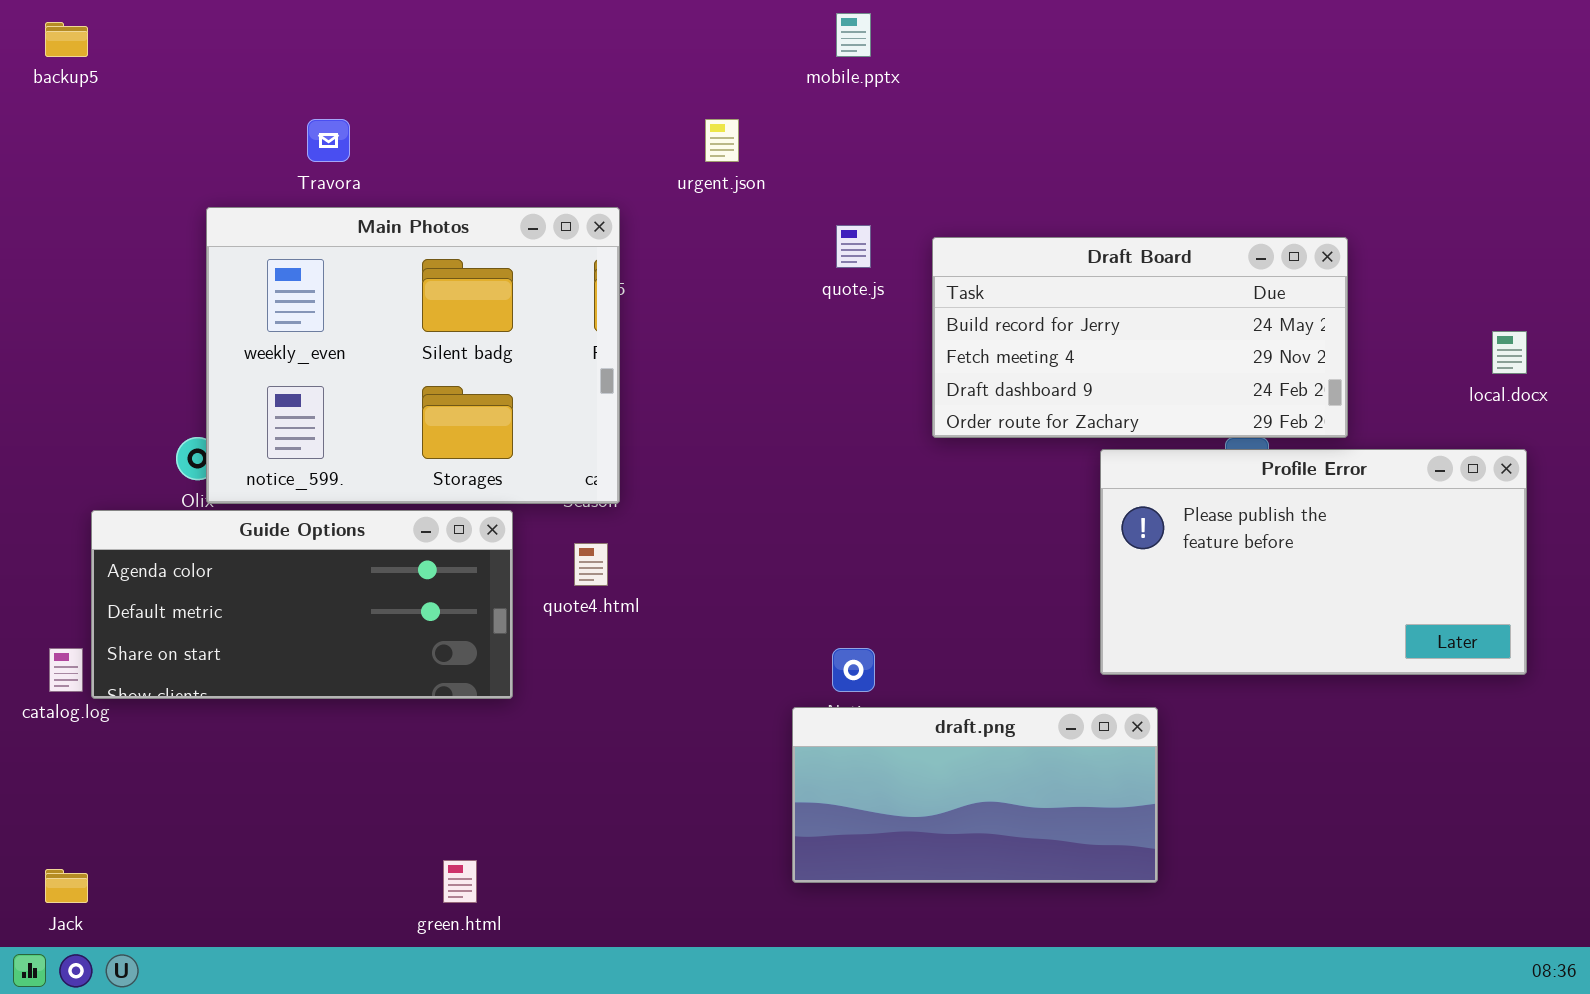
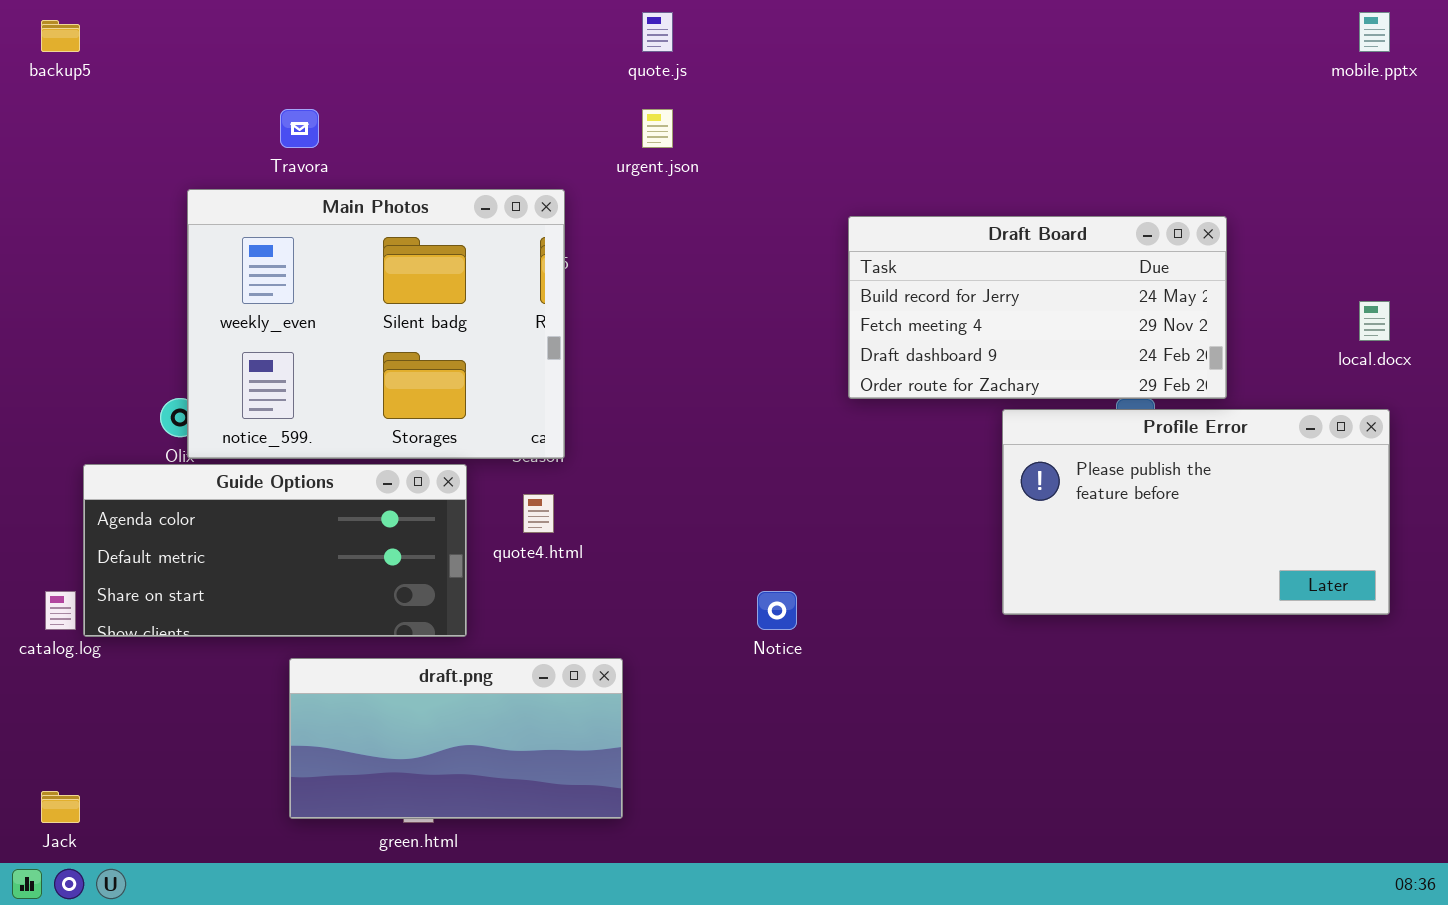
mobile.pptx: [836,13,871,57] -> [1359,12,1390,52], moved
quote.js: [836,225,871,268] -> [642,12,673,52], moved
draft.png: [792,707,1158,883] -> [289,658,623,819], moved

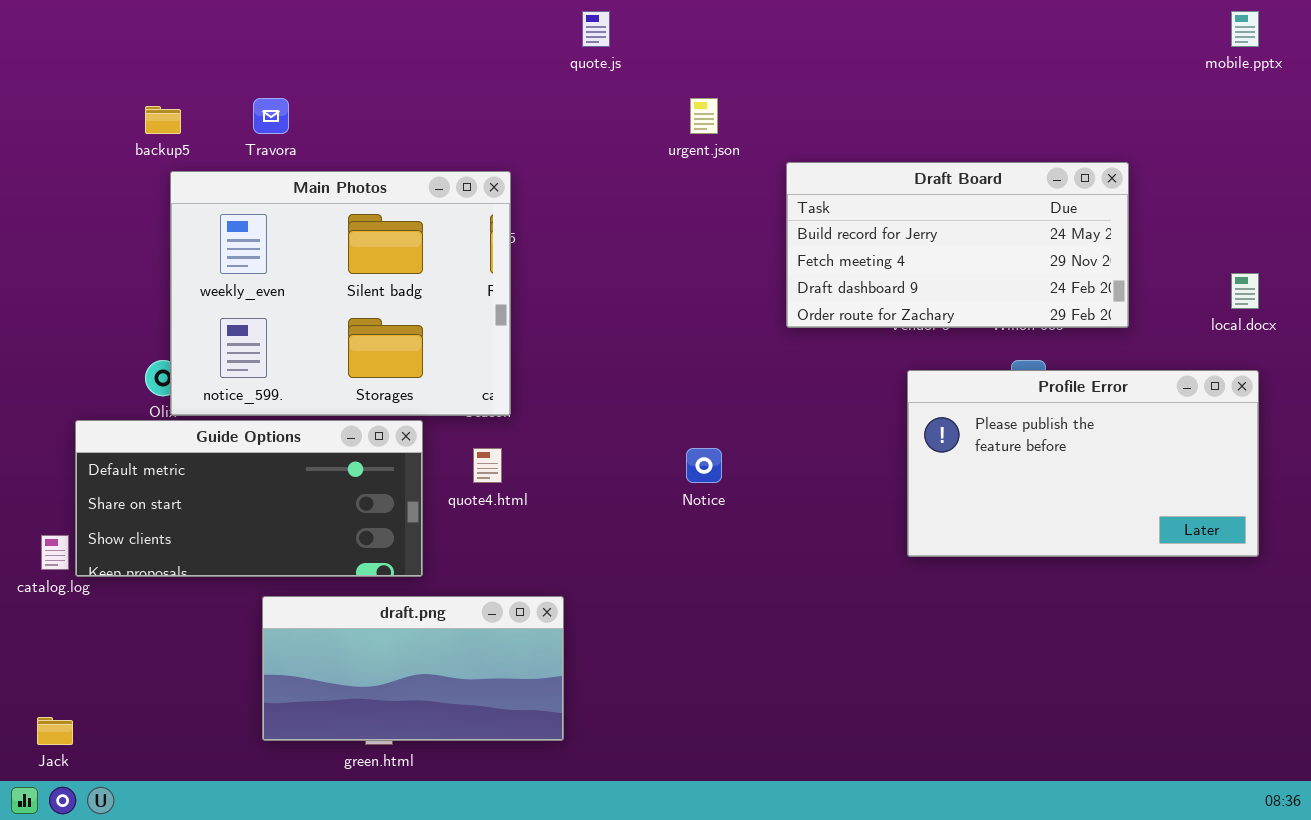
backup5: [41,20,80,52] -> [145,106,181,134], moved
urgent.json: [642,109,673,148] -> [690,98,718,134], moved
Draft Board: [848,216,1227,399] -> [786,162,1129,328], moved
Guide Options: [83,464,467,637] -> [75,420,423,577], scrolled down 1 row
Notice: [757,591,797,630] -> [686,448,722,483], moved

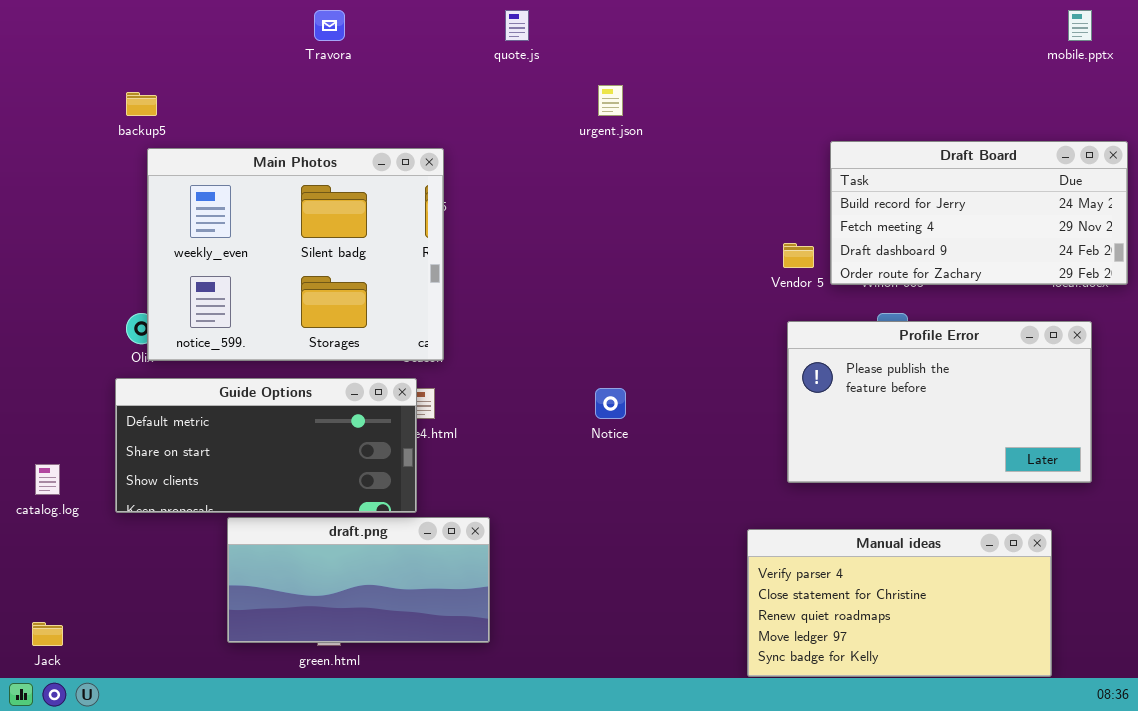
Travora: [253,98,289,134] -> [314,10,345,41], moved
Draft Board: [786,162,1129,328] -> [830,141,1128,285], moved
Guide Options: [75,420,423,577] -> [115,378,417,513], moved
Manual ideas: none -> [747,529,1052,677], opened

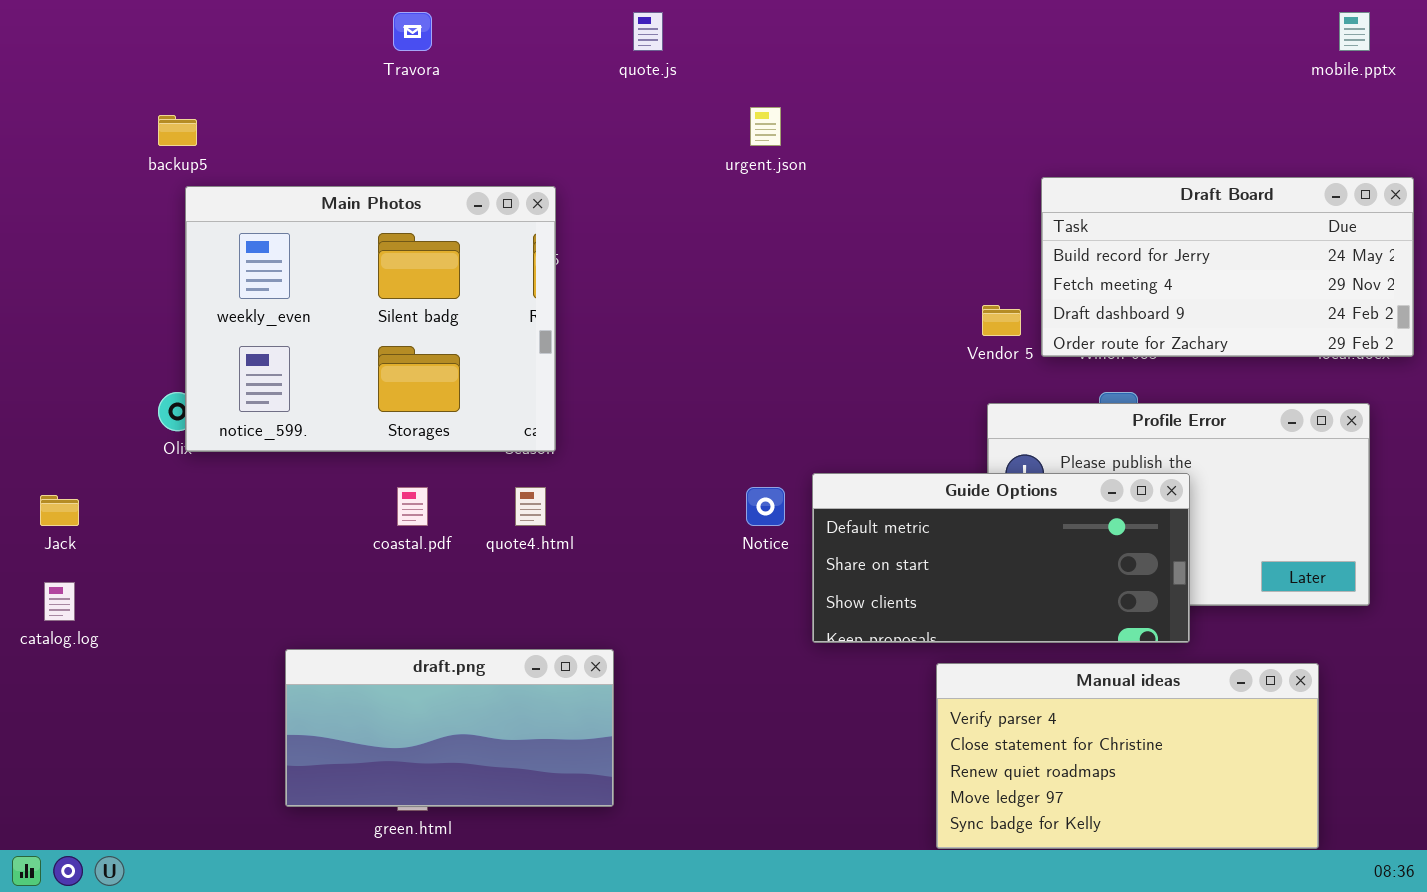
Guide Options: [115,378,417,513] -> [812,473,1190,643], moved
Jack: [32,622,63,646] -> [40,495,79,526], moved

